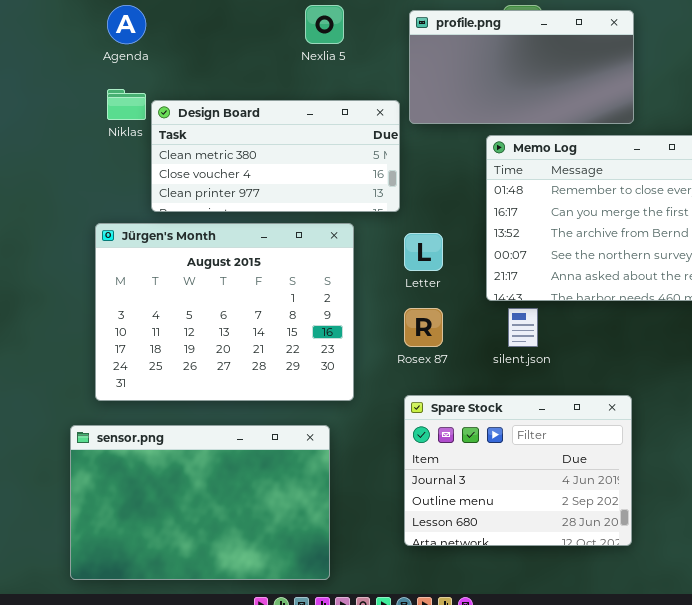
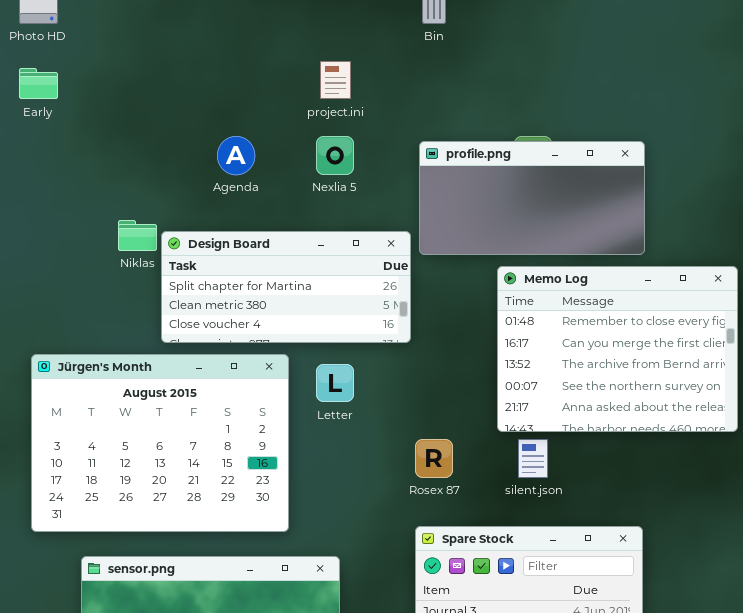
Agenda: [107,5,146,44] -> [217,136,255,175], moved
Design Board: [151,100,400,212] -> [161,231,411,343], scrolled up 1 row
Jürgen's Month: [95,223,354,401] -> [31,354,289,532], moved
Letter: [404,233,443,271] -> [316,364,354,402], moved

